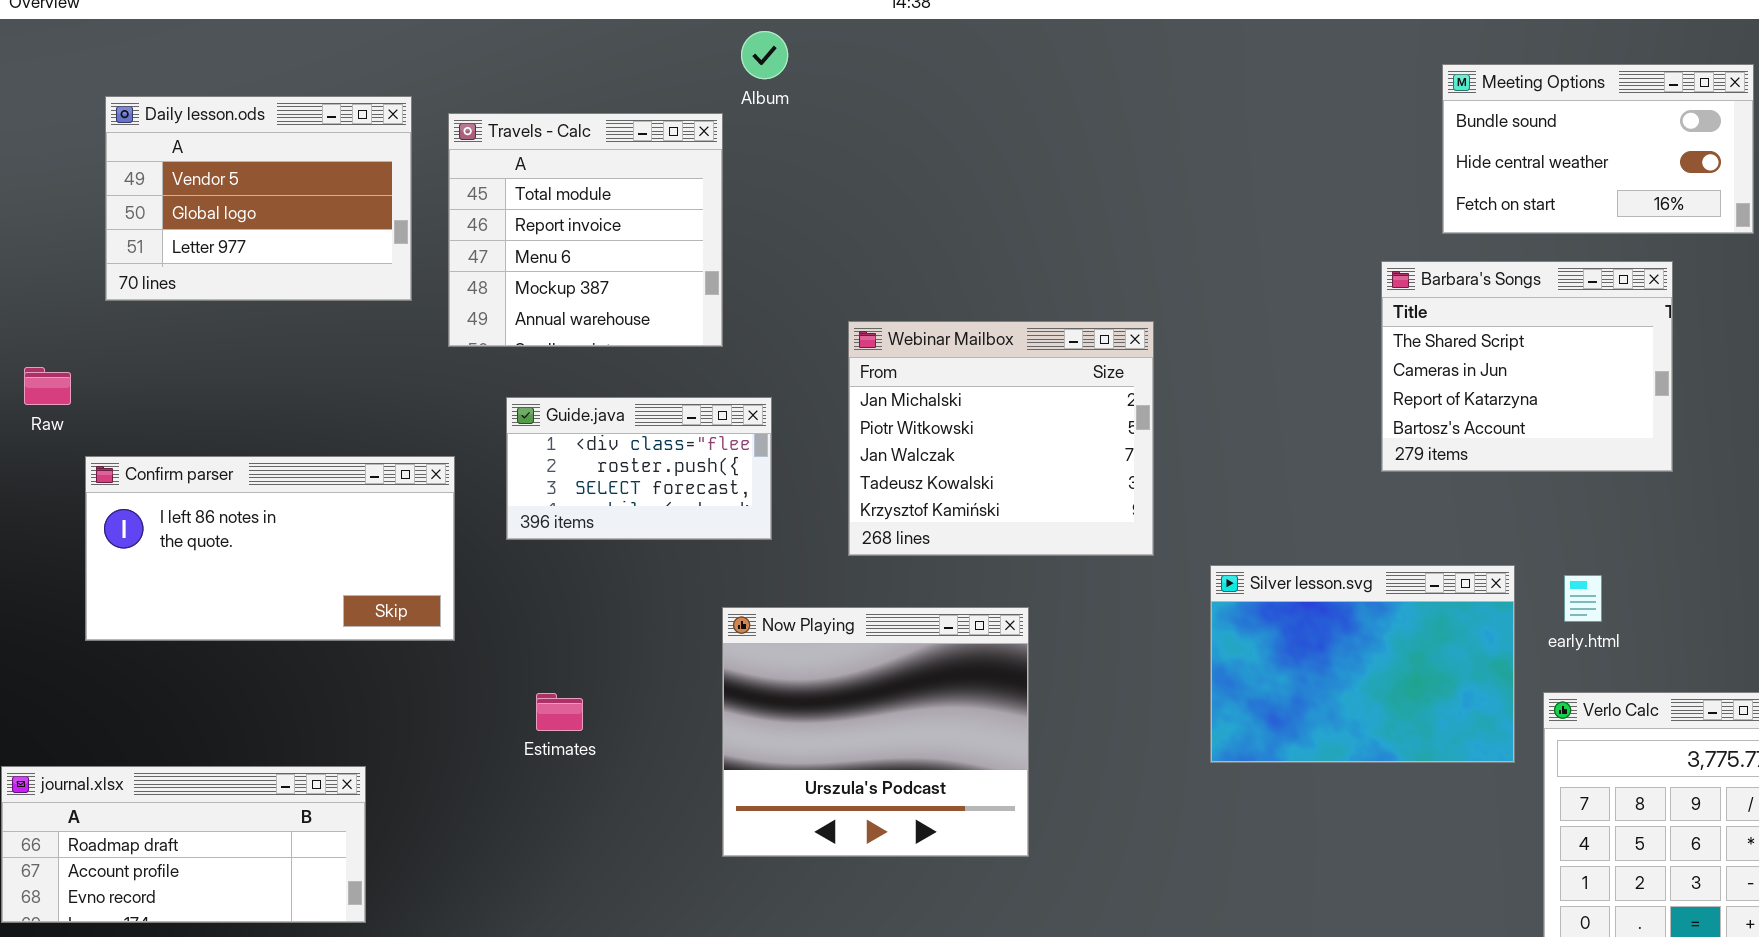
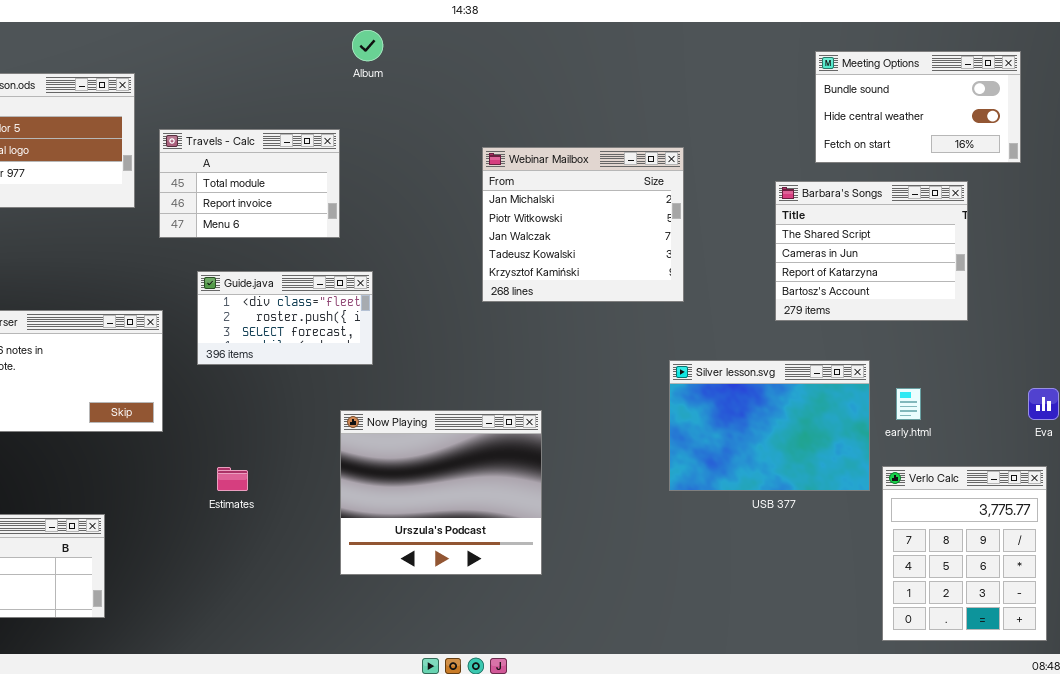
Travels - Calc: [448,113,723,347] -> [159,129,340,238], resized
Webinar Mailbox: [848,321,1154,556] -> [482,147,684,302], moved
Silver lesson.svg: [1210,565,1515,763] -> [669,360,870,491], moved

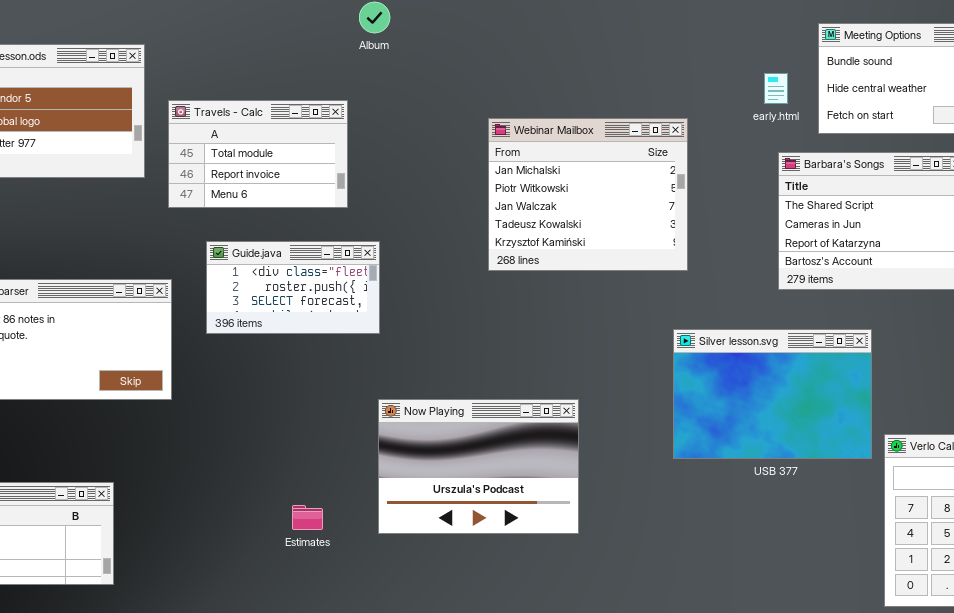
early.html: [896,388,921,420] -> [764,73,788,104], moved
Now Playing: [340,410,542,575] -> [378,399,579,534], moved, resized
Estimates: [217,467,248,491] -> [292,505,323,530], moved

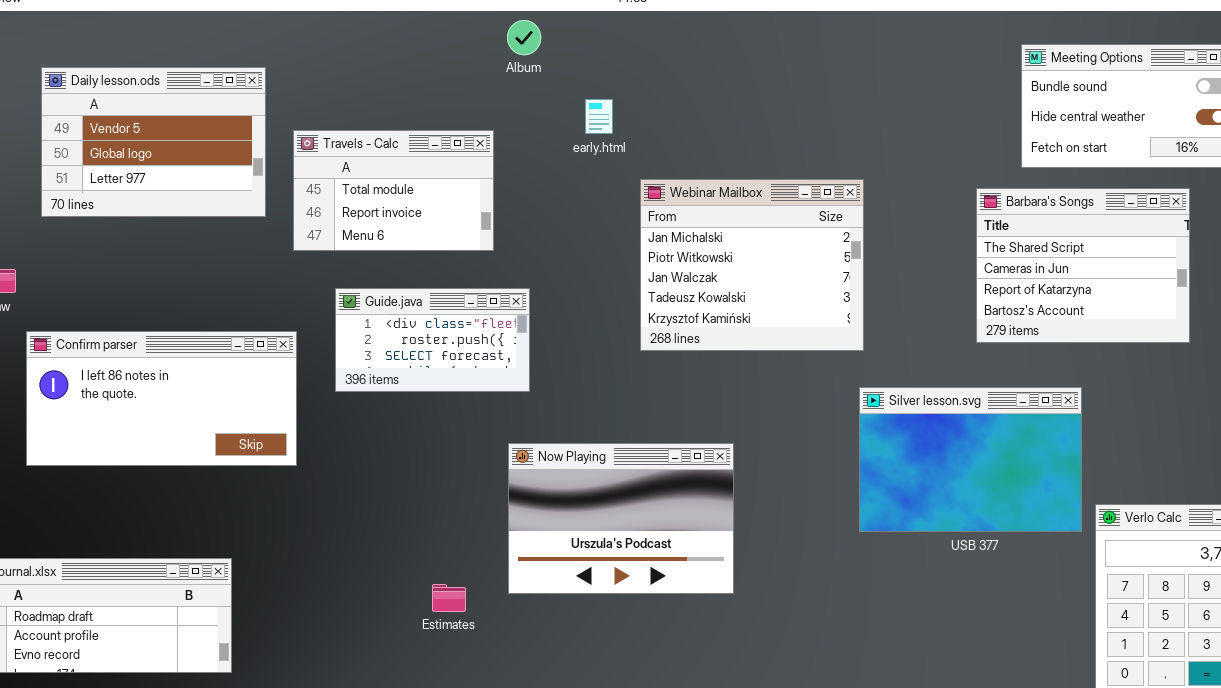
early.html: [764,73,788,104] -> [585,99,613,134], moved
Webinar Mailbox: [488,118,688,271] -> [640,179,864,351], moved
Now Playing: [378,399,579,534] -> [508,443,734,594], moved

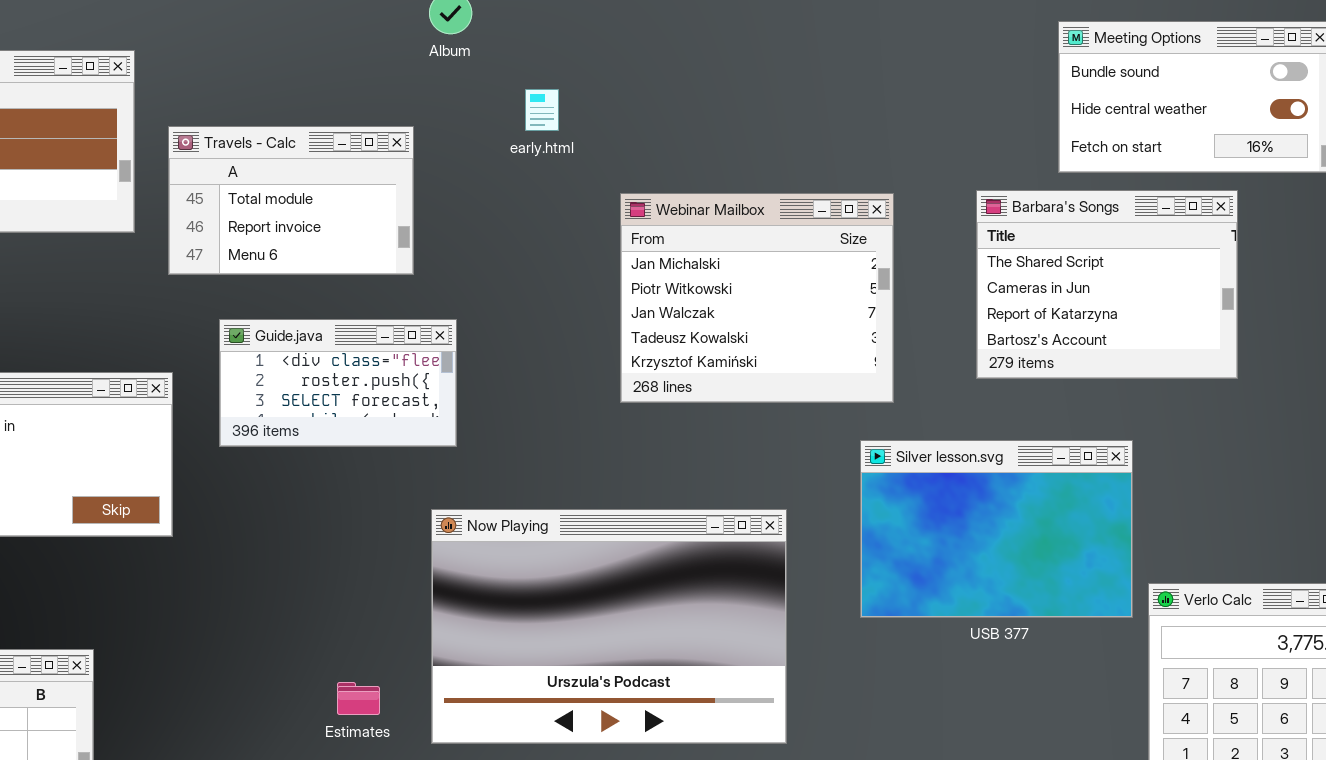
Webinar Mailbox: [640,179,864,351] -> [620,193,894,403], moved
Barbara's Songs: [976,188,1190,343] -> [976,190,1238,379], moved
Now Playing: [508,443,734,594] -> [431,509,787,744], resized

